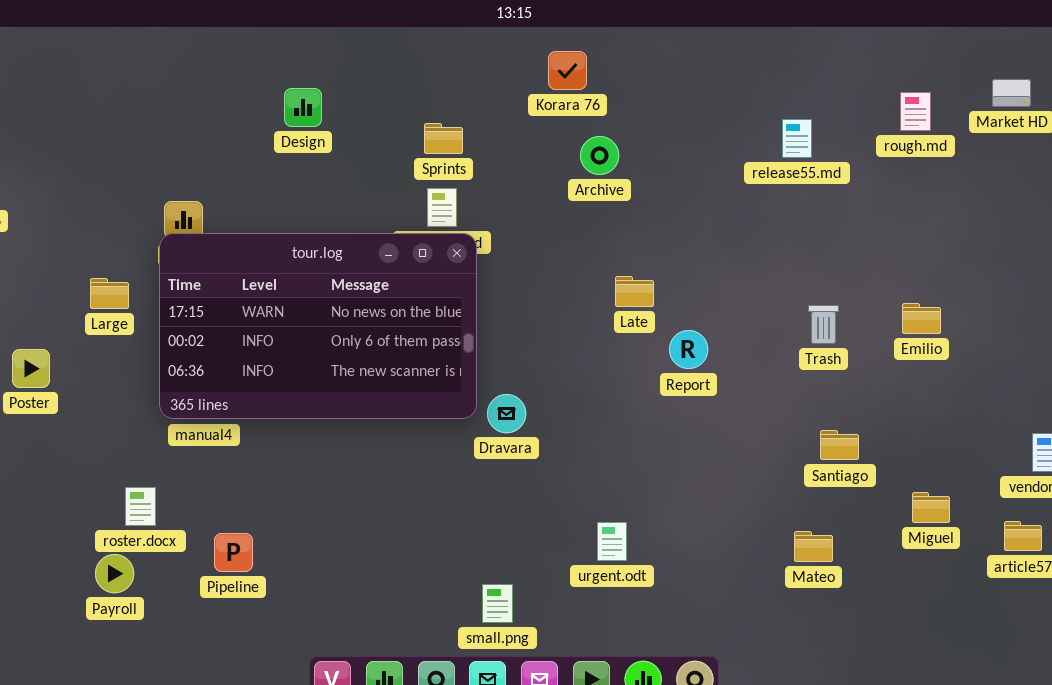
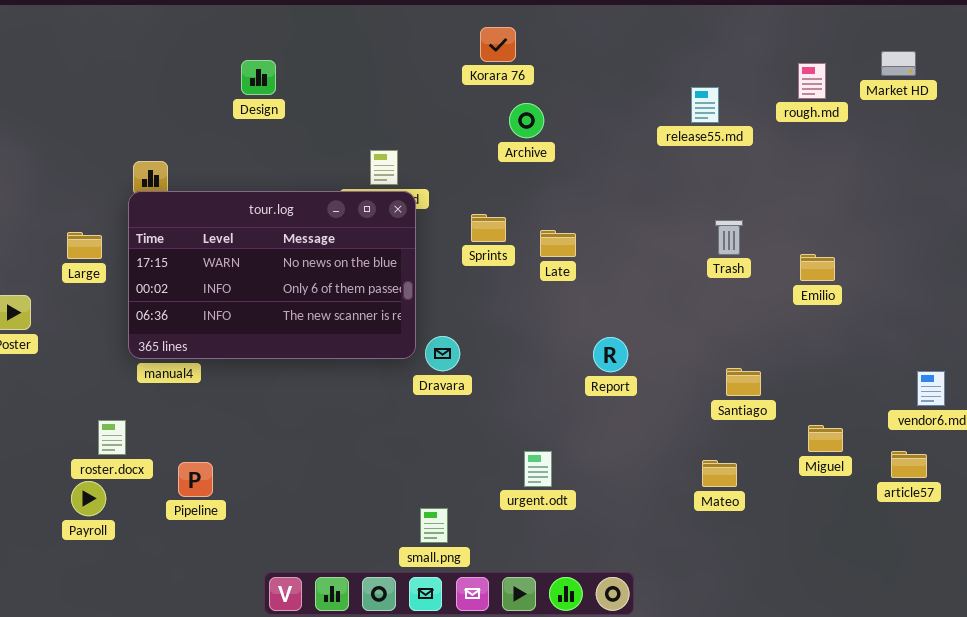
Sprints: [424,123,463,154] -> [471,214,506,242], moved
Trash: [808,305,839,344] -> [715,220,743,255], moved
Report: [669,330,708,369] -> [593,337,628,372], moved

